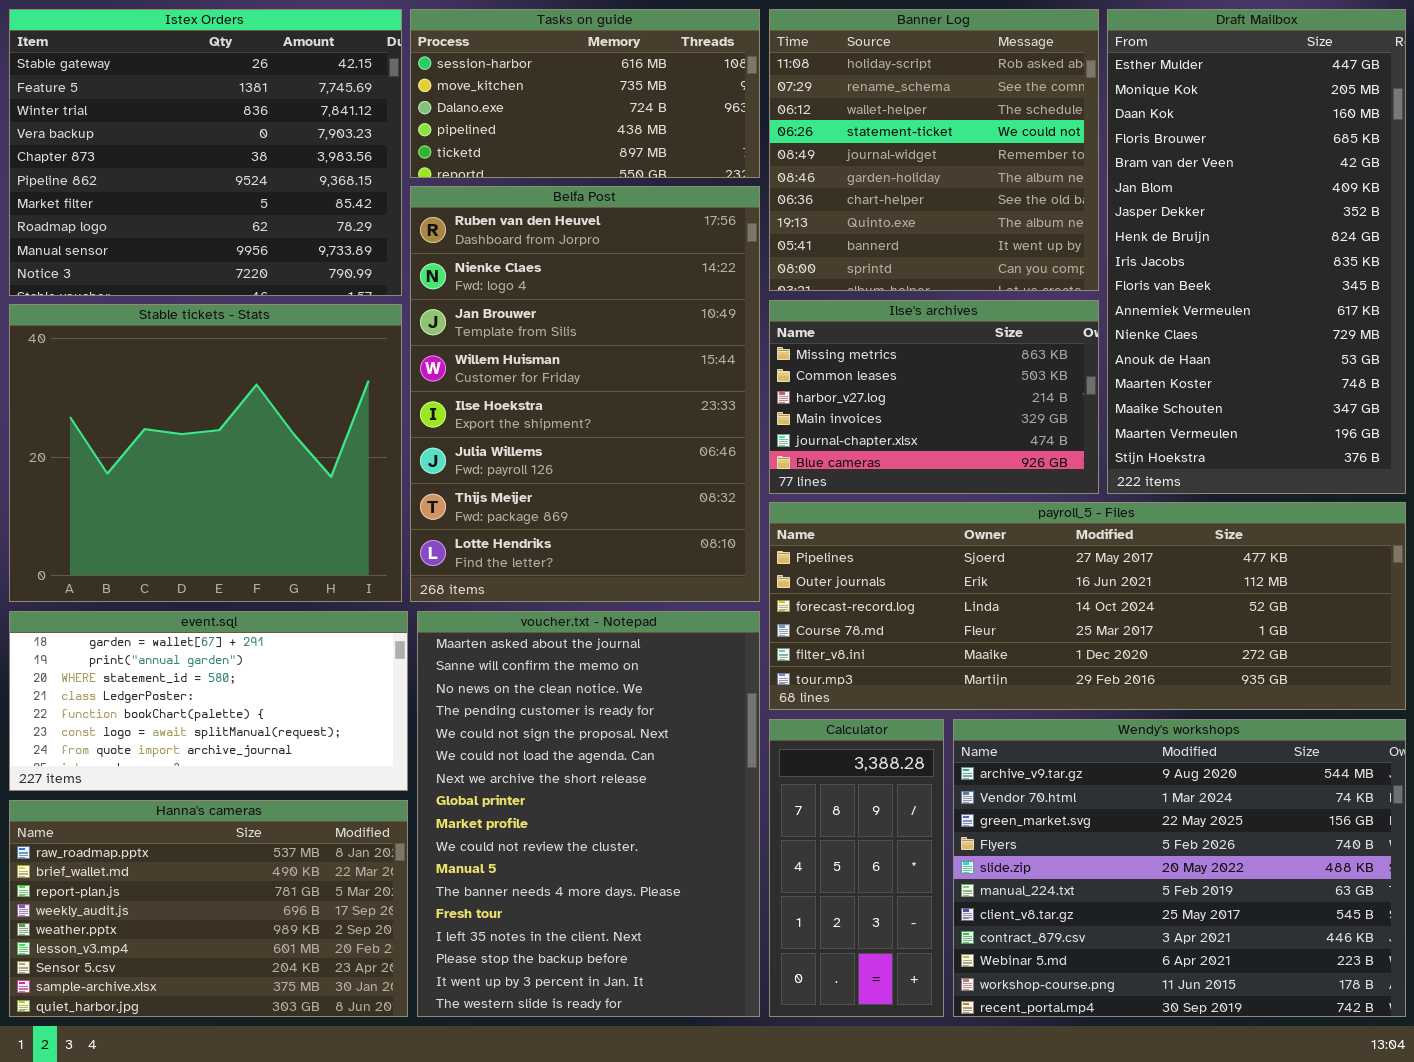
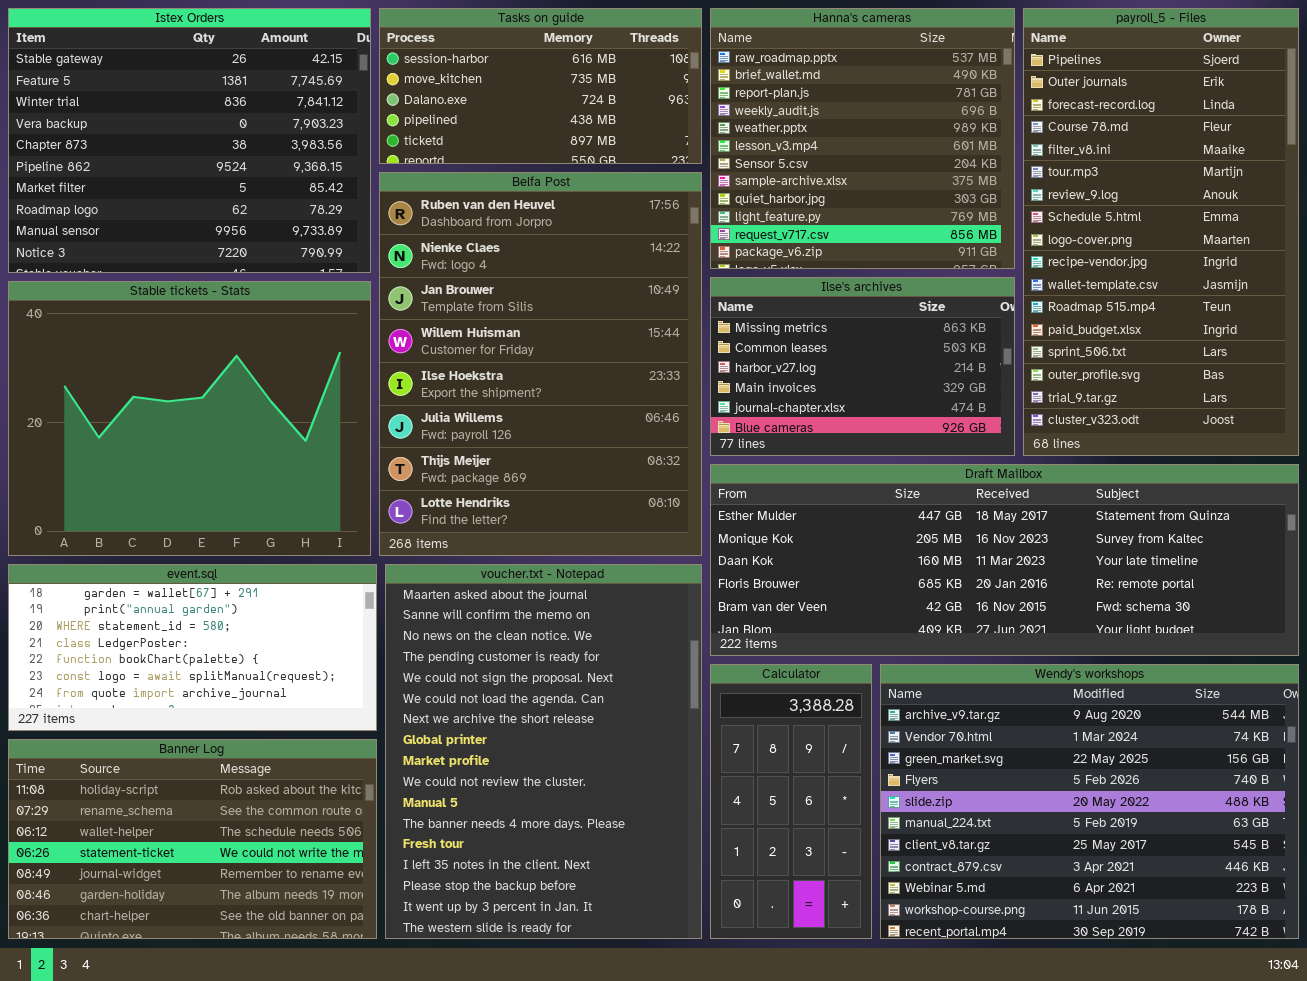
Banner Log: [769,9,1099,291] -> [8,739,377,939], moved, resized
Draft Mailbox: [1107,9,1406,494] -> [710,464,1299,656], moved, resized
payroll_5 - Files: [769,502,1406,710] -> [1023,8,1299,456], moved, resized
Hanna's cameras: [9,800,408,1017] -> [710,8,1015,269], moved, resized

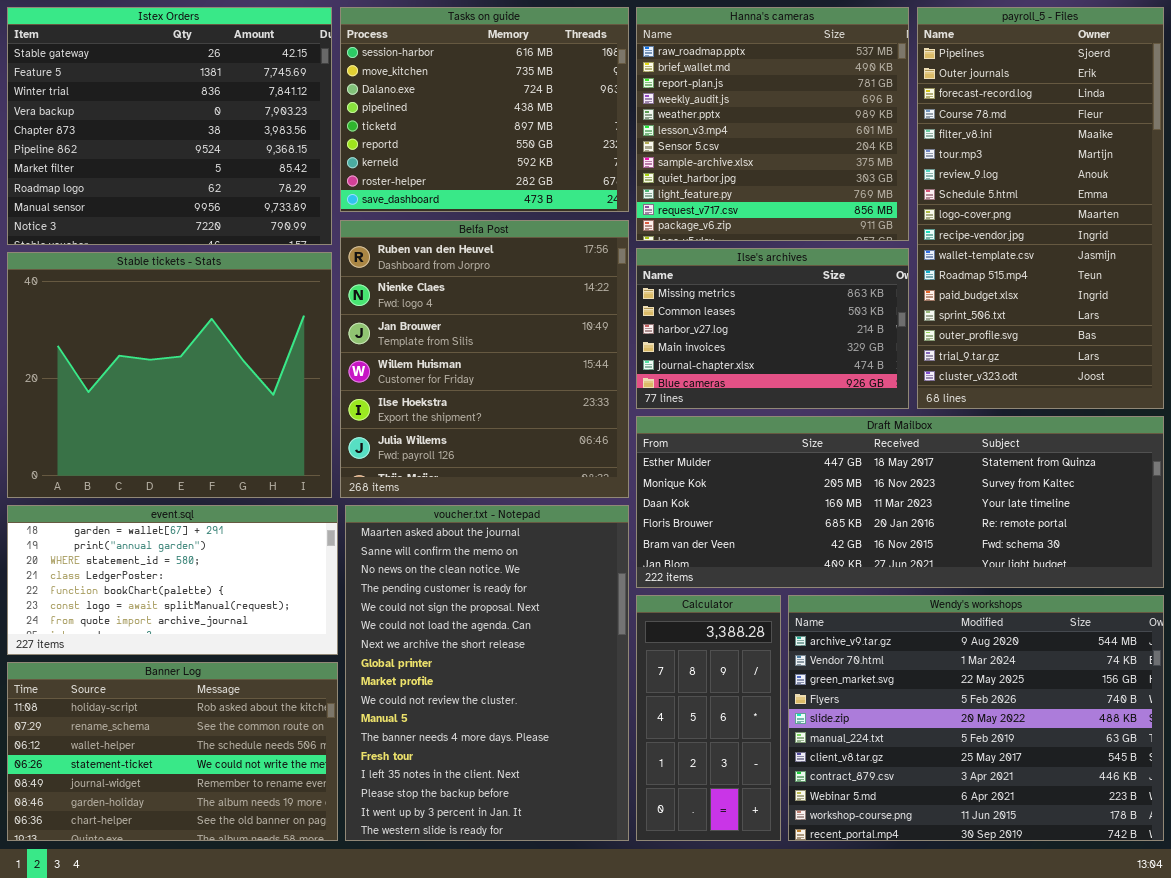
Tasks on guide: [379,8,702,164] -> [340,7,629,212], resized
Belfa Post: [379,172,702,556] -> [340,220,629,498], resized

